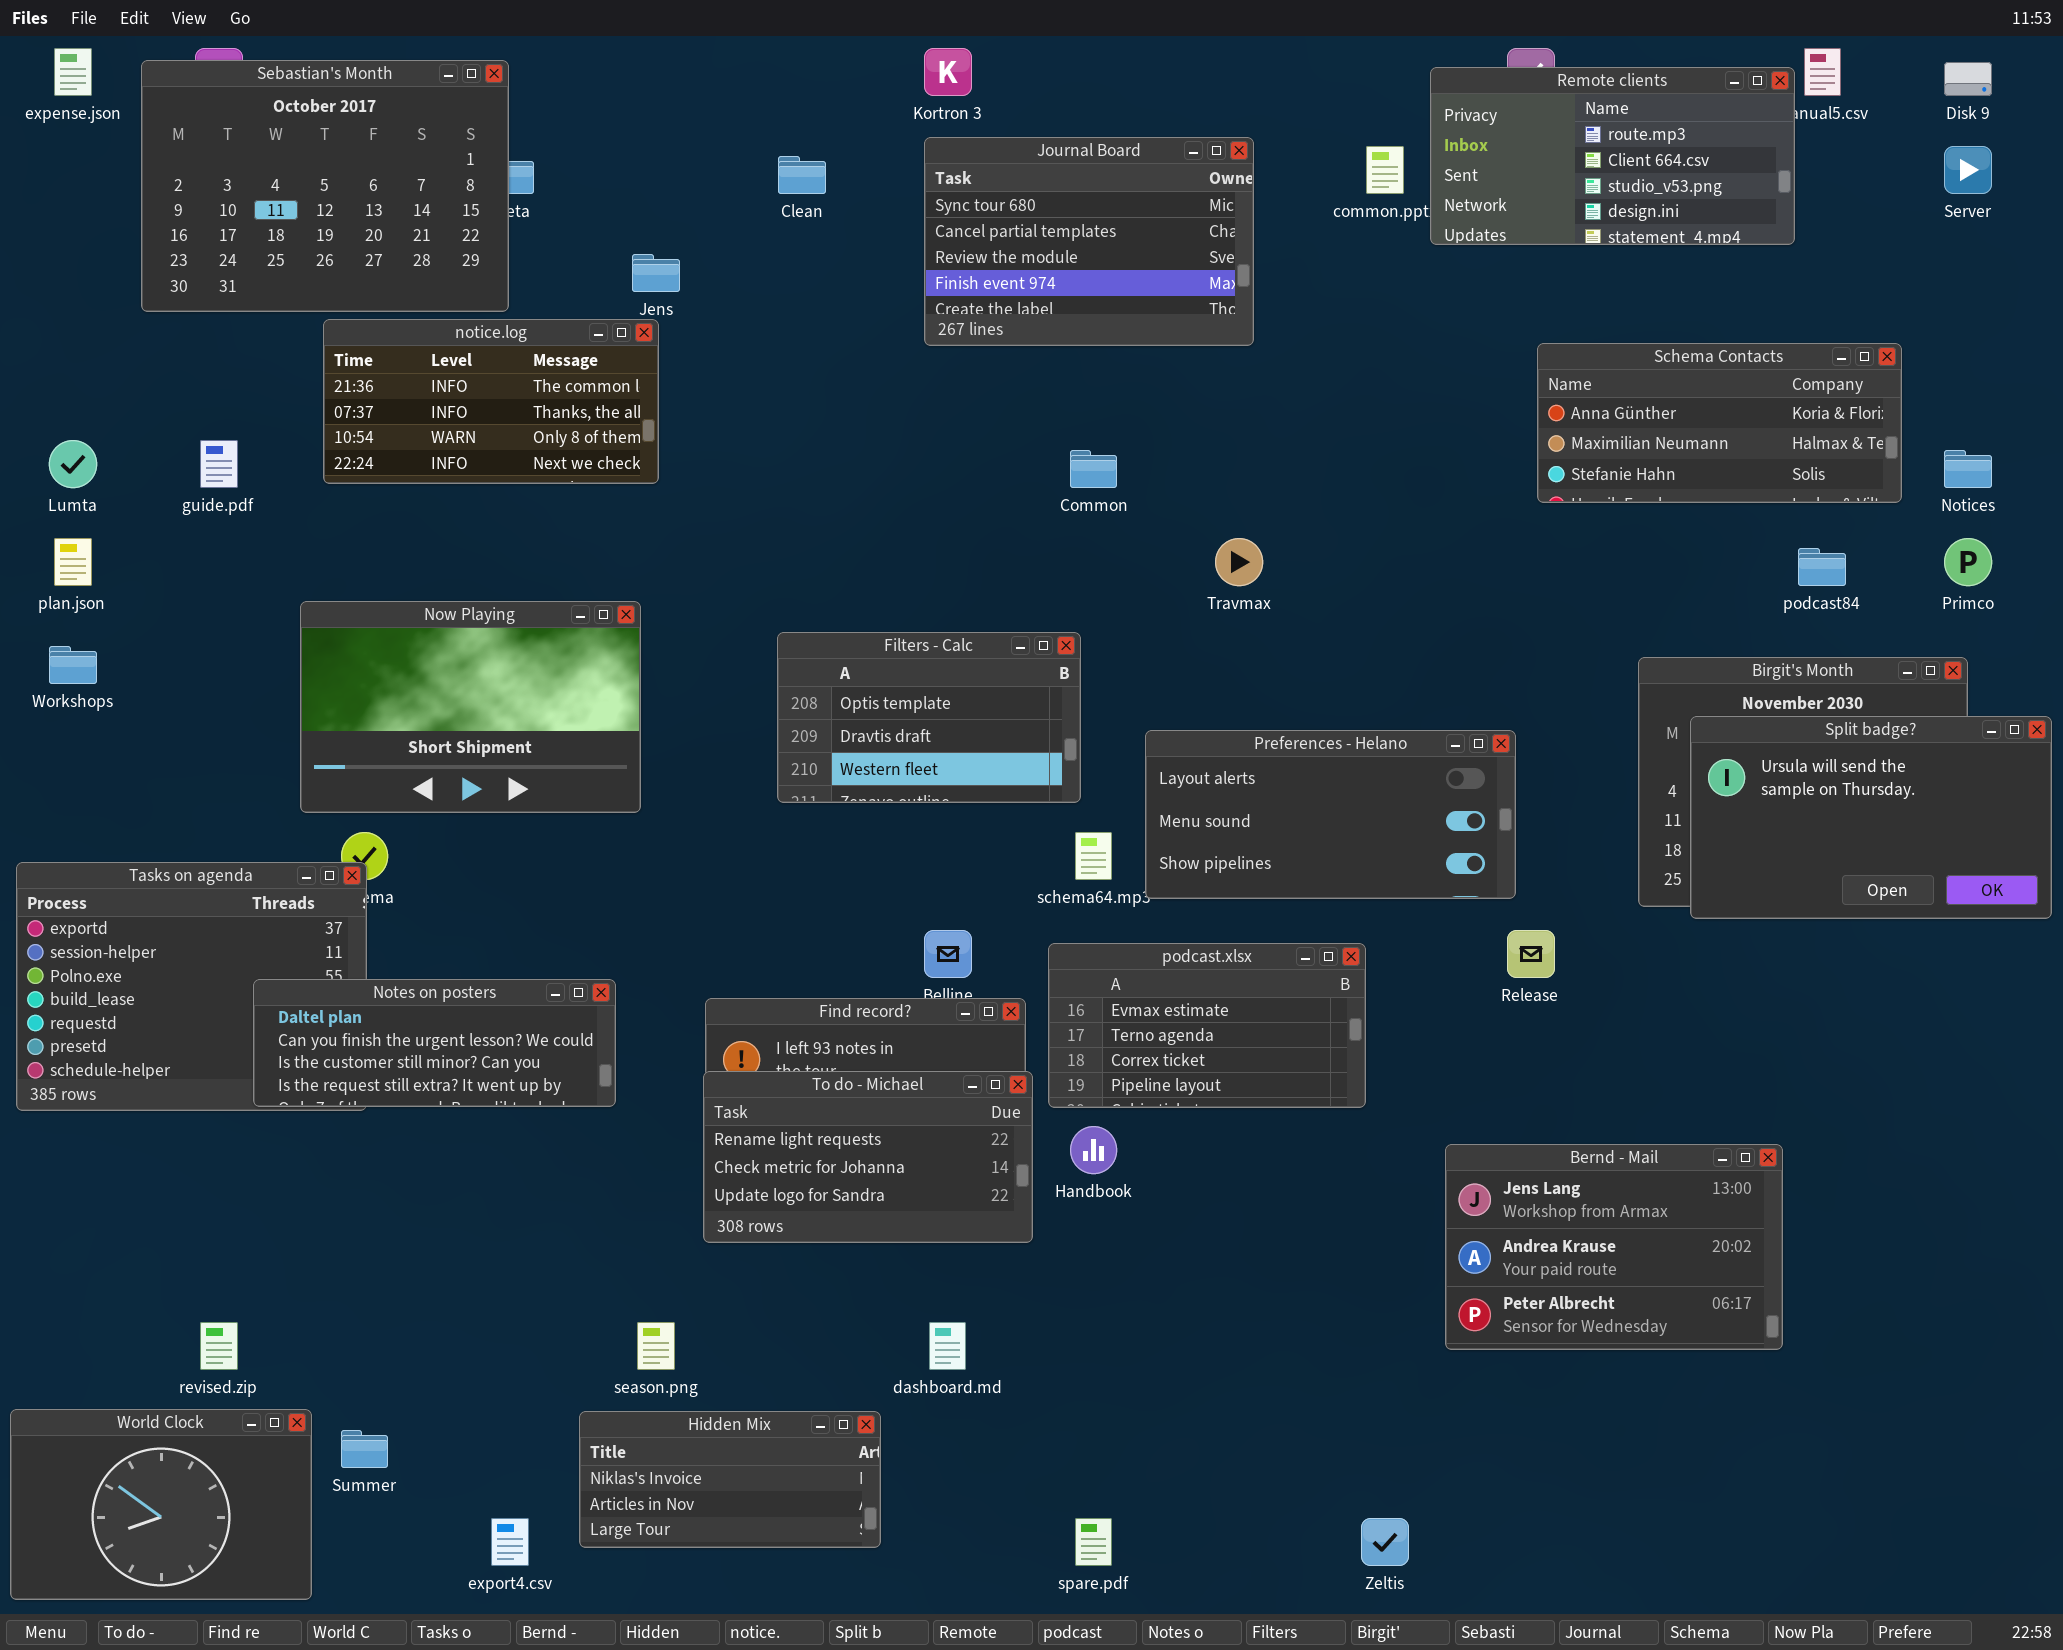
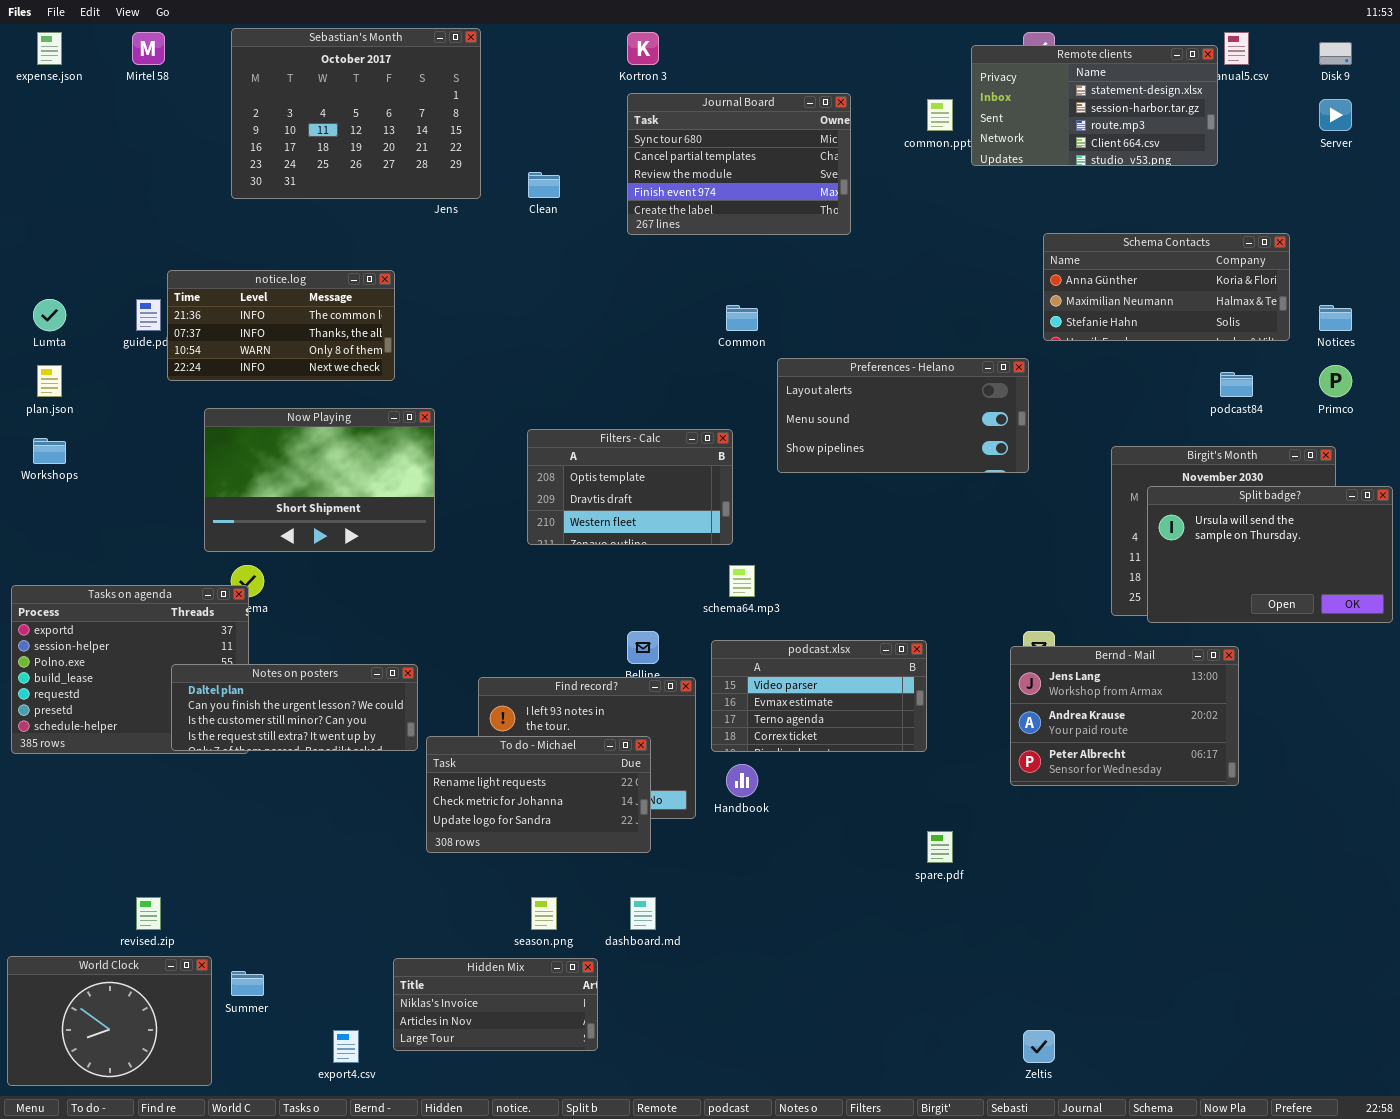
Sebastian's Month: [141,60,509,312] -> [231,28,481,199], moved
Remote clients: [1430,67,1795,245] -> [971,45,1218,166], scrolled up 2 rows
Clean: [778,156,826,194] -> [528,172,560,198], moved
notice.log: [323,319,659,484] -> [167,270,395,381], moved
Preferences - Helano: [1145,730,1516,899] -> [777,358,1029,473], moved
podcast.xlsx: [1048,943,1366,1108] -> [711,640,927,752], scrolled up 1 row
To do - Michael: [703,1071,1033,1243] -> [426,736,651,853], moved
Bernd - Mail: [1445,1144,1783,1350] -> [1010,646,1239,786], moved
season.png: [637,1322,675,1370] -> [531,897,557,930], moved
spare.pdf: [1075,1518,1112,1566] -> [927,831,953,863], moved
Zeltis: [1361,1518,1409,1566] -> [1023,1030,1055,1063], moved

